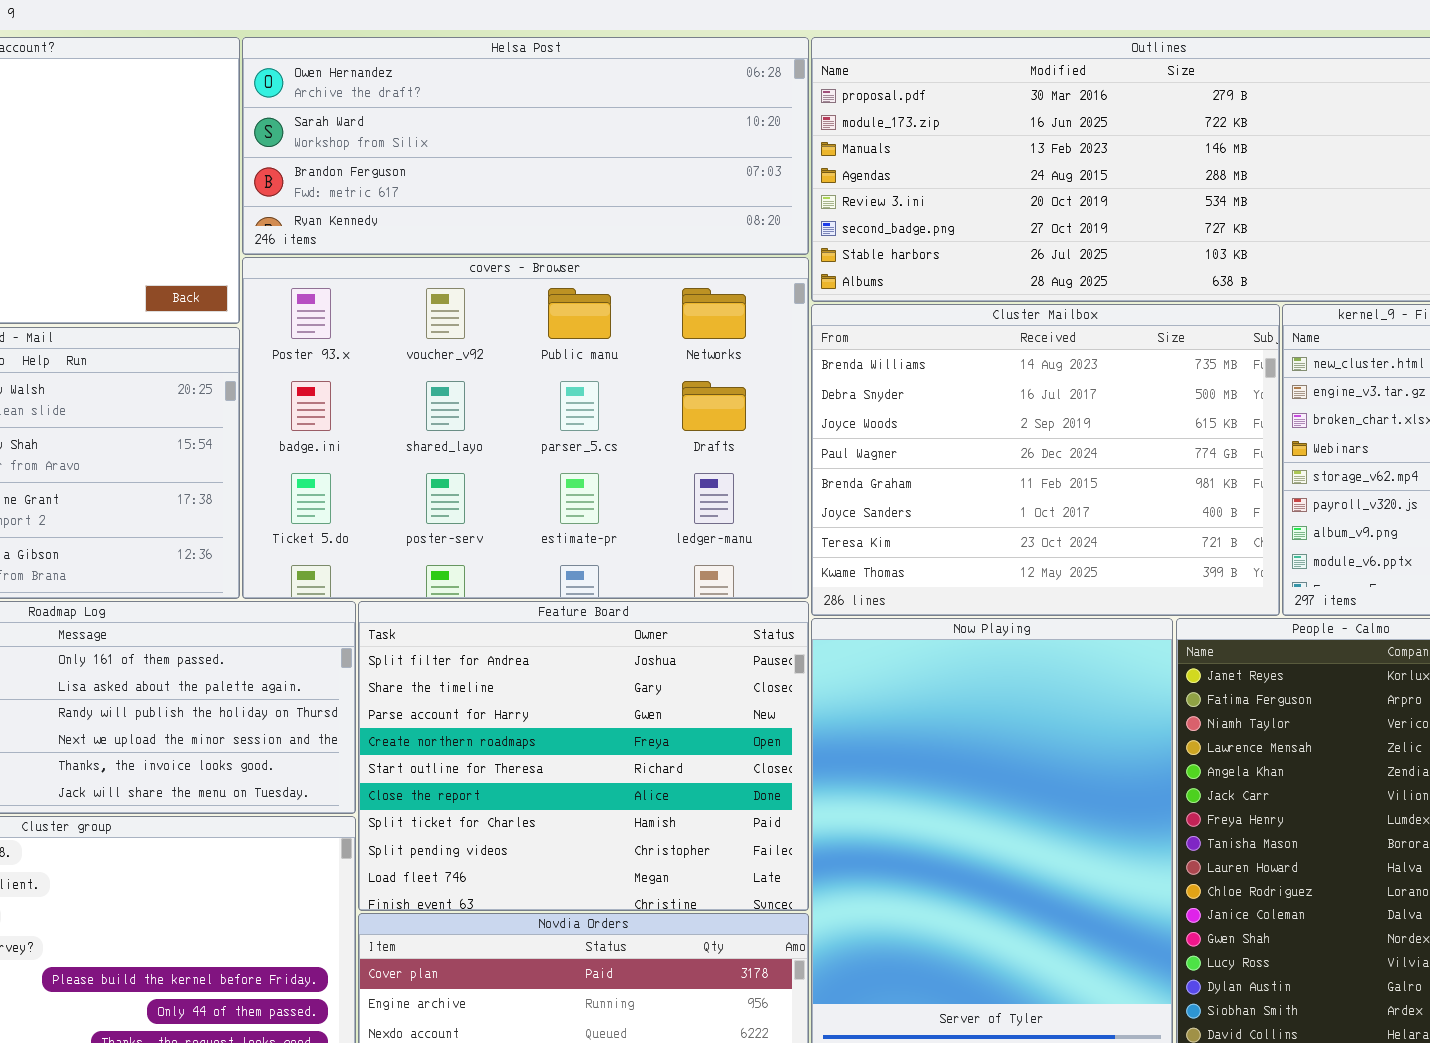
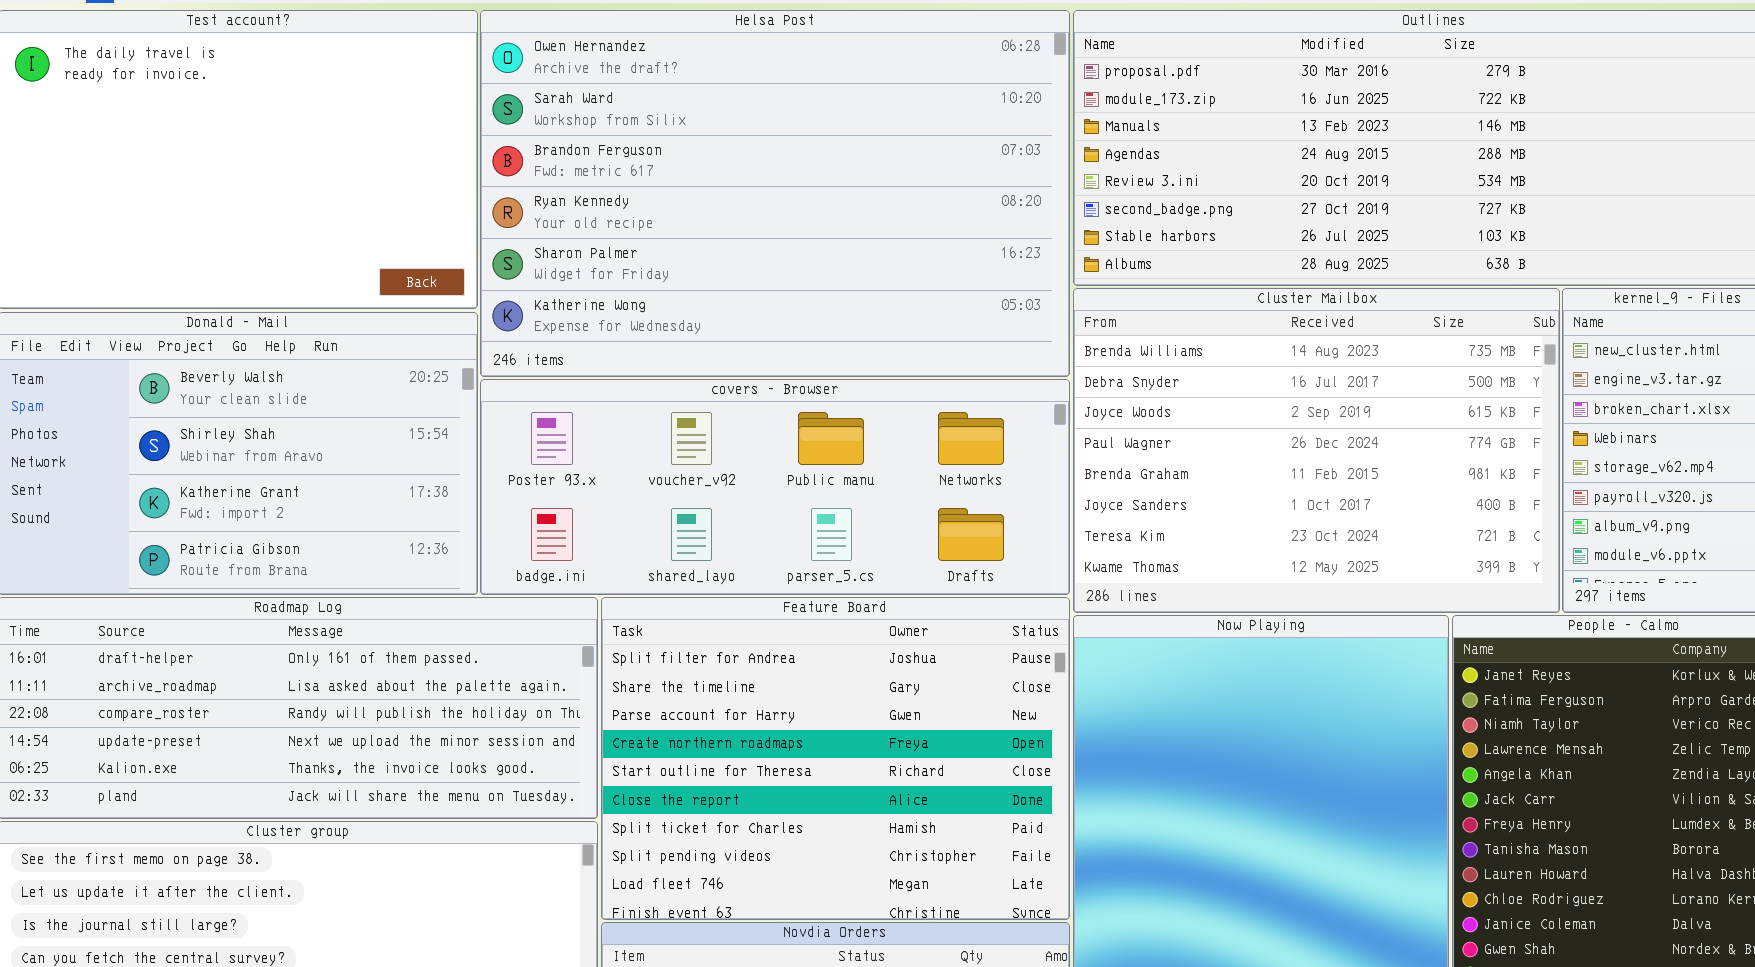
Helsa Post: [242,37,809,255] -> [480,10,1070,377], resized
covers - Browser: [242,257,809,599] -> [480,379,1070,595], resized

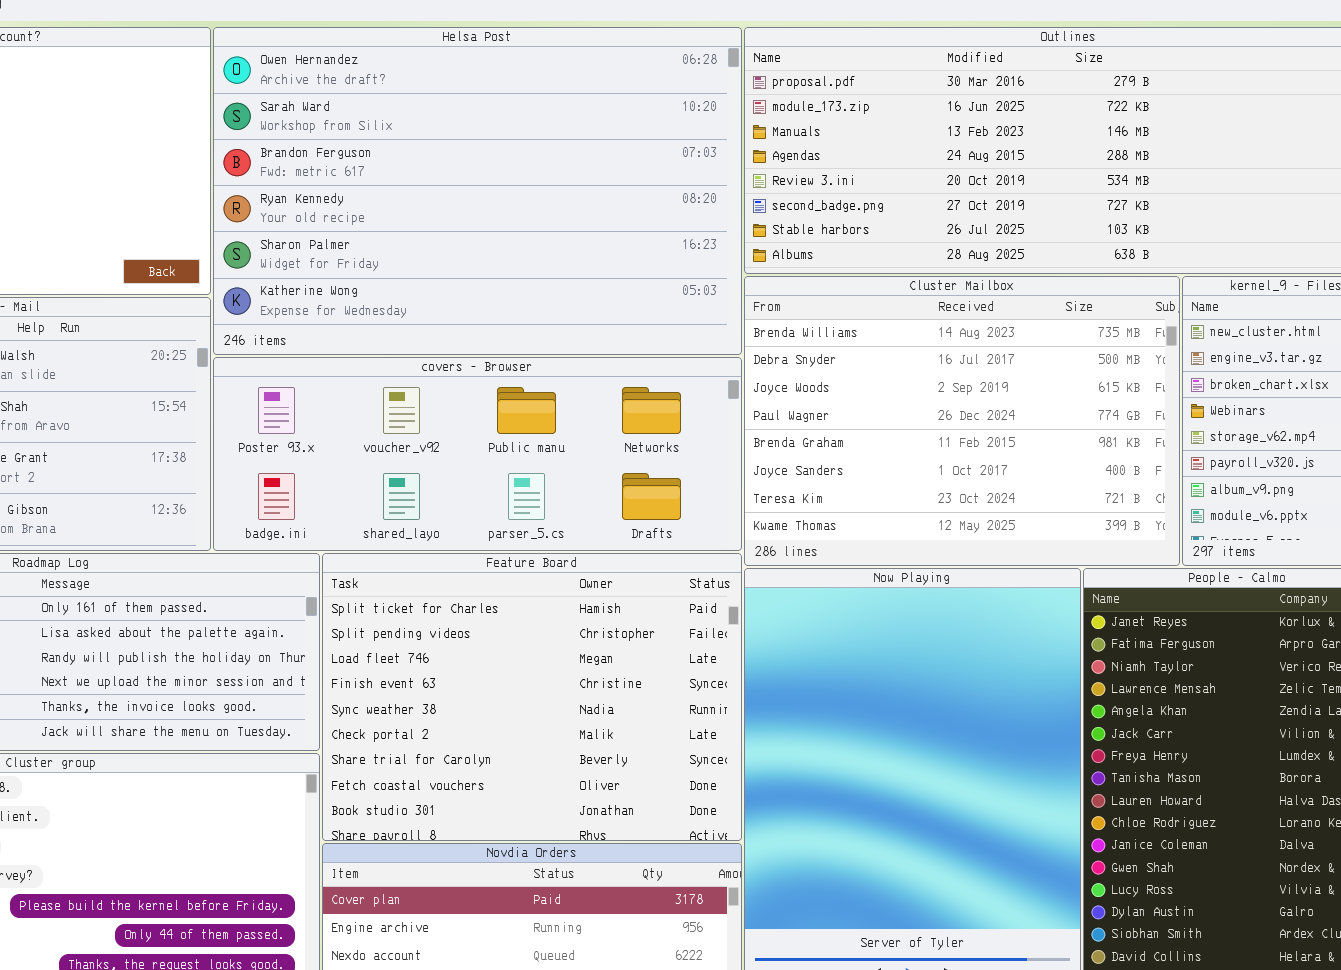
Feature Board: [601,597,1070,920] -> [322,553,742,841], scrolled down 6 rows

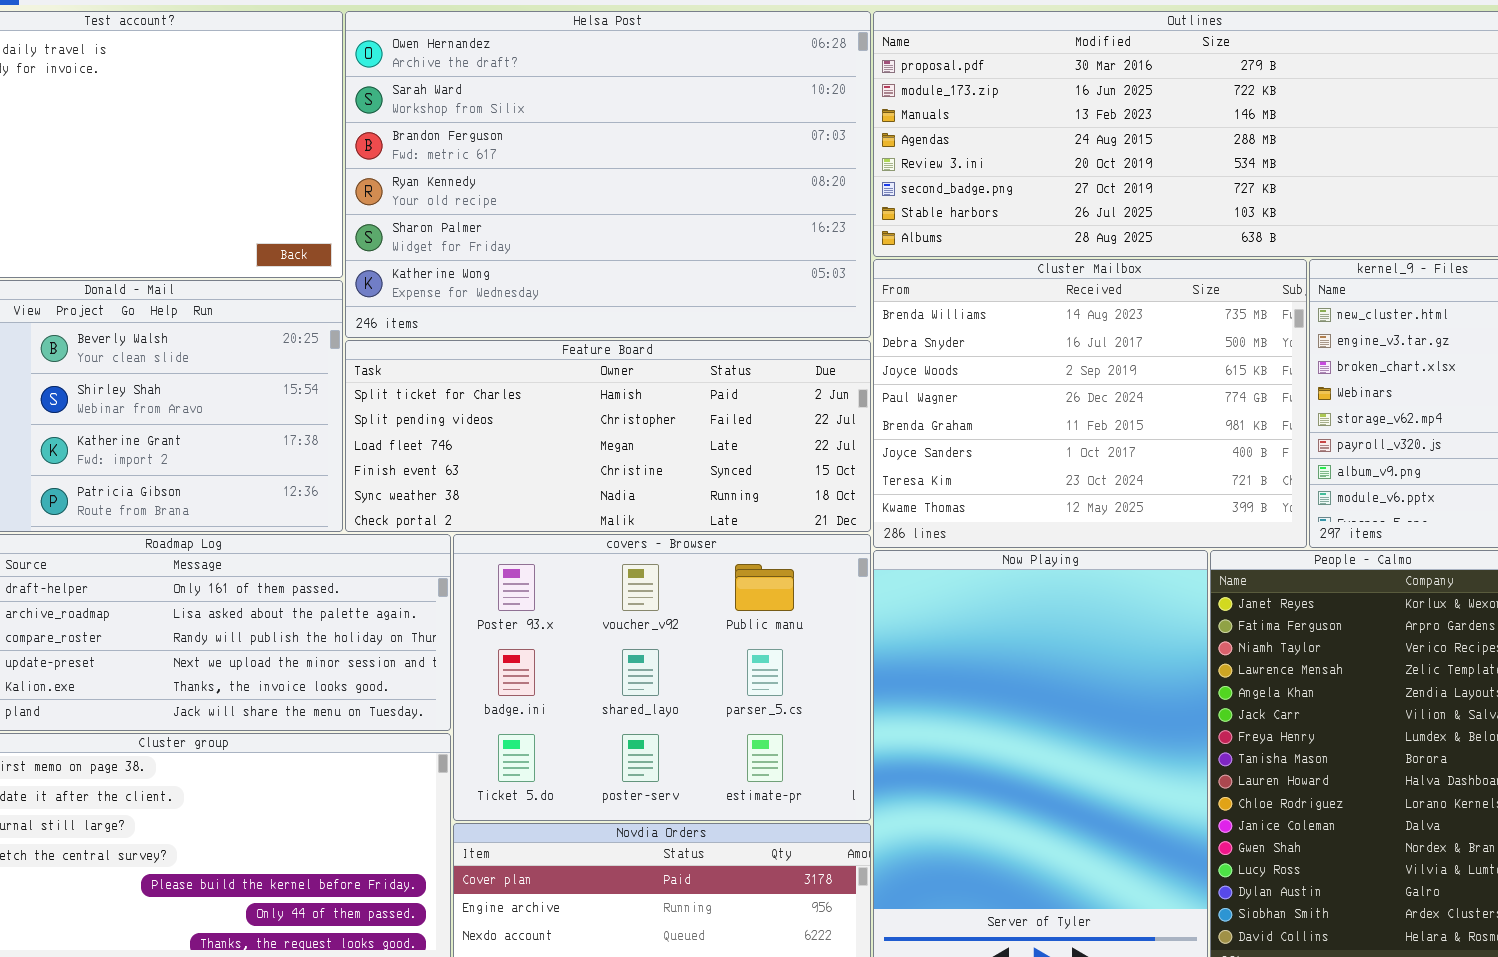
covers - Browser: [213,357,742,551] -> [453,534,871,821], moved, resized
Feature Board: [322,553,742,841] -> [345,340,871,532], moved, resized

